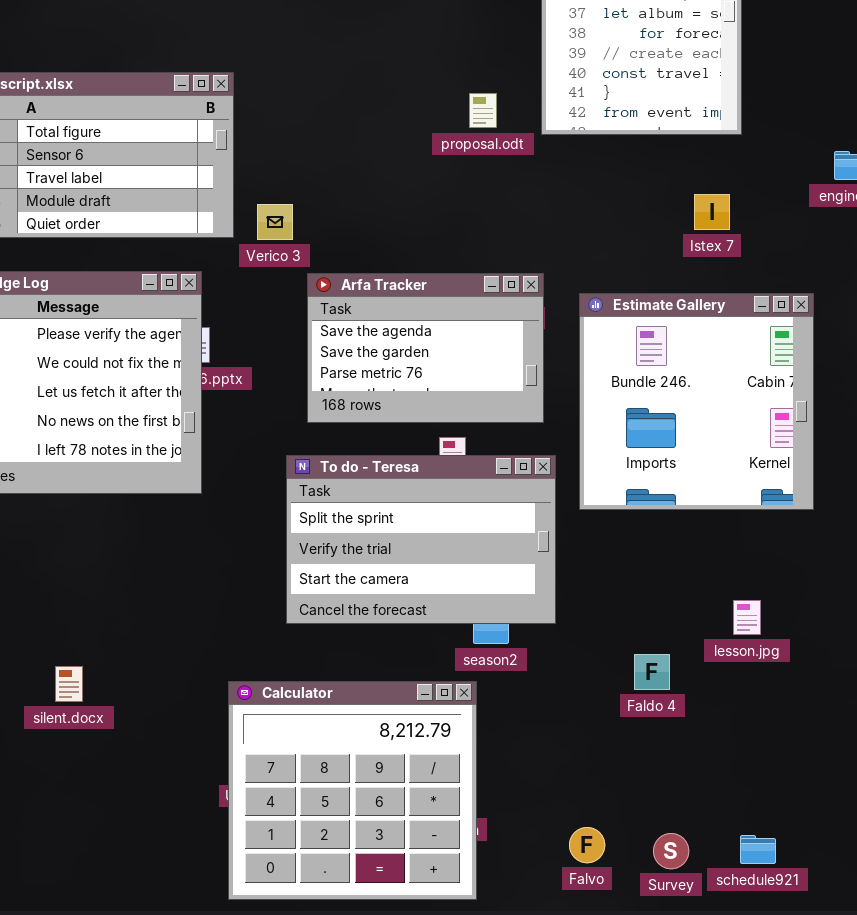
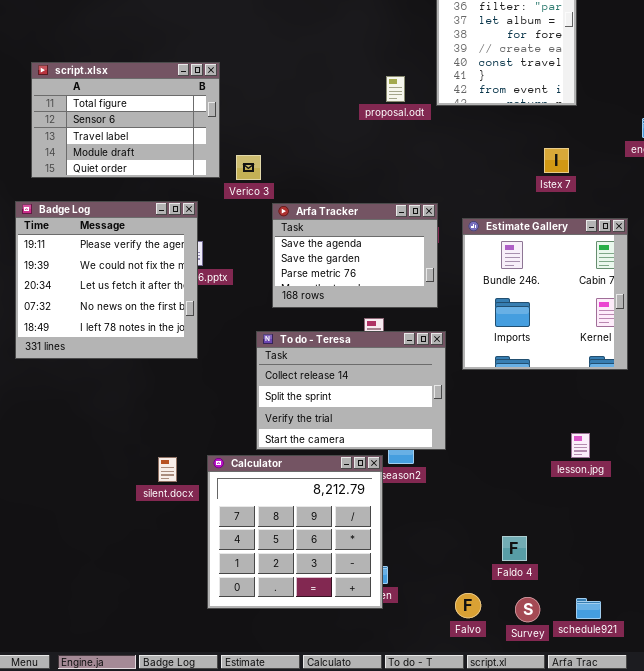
To do - Teresa: [286,455,556,624] -> [256,331,446,450], scrolled up 1 row
Faldo 4: [634,654,670,690] -> [502,536,527,561], moved
silent.docx: [55,666,83,702] -> [158,457,177,482], moved
Calculator: [228,681,477,900] -> [207,455,383,609], moved

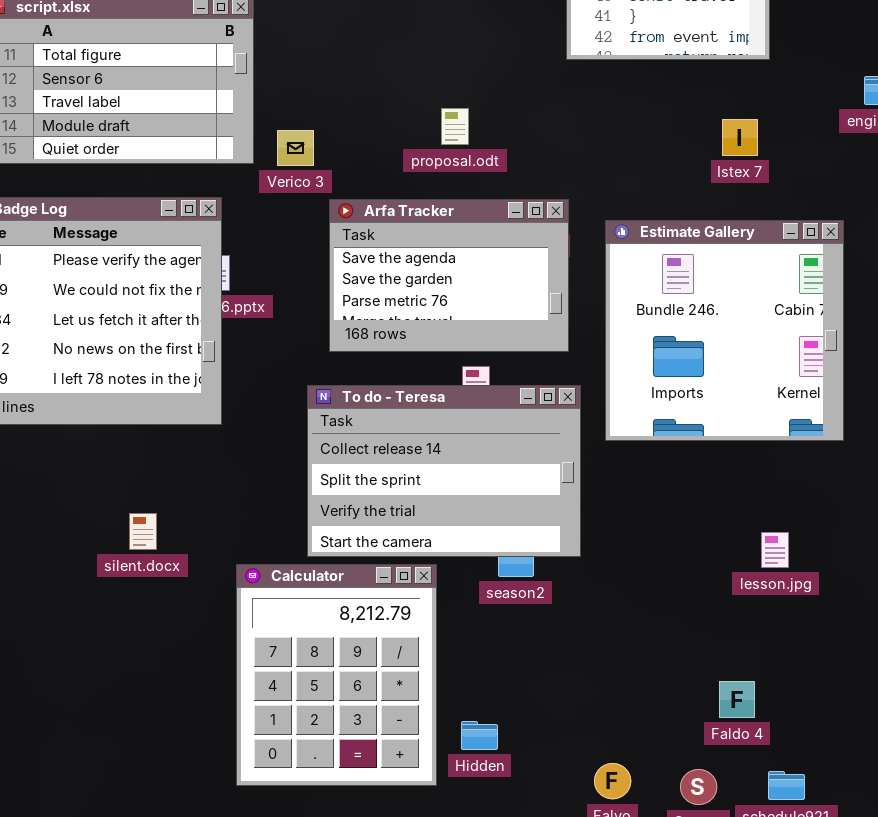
proposal.odt: [386,76,405,102] -> [441,108,469,145], moved
Calculator: [207,455,383,609] -> [236,564,437,786], resized
silent.docx: [158,457,177,482] -> [129,513,157,550], moved
Faldo 4: [502,536,527,561] -> [719,681,755,718], moved

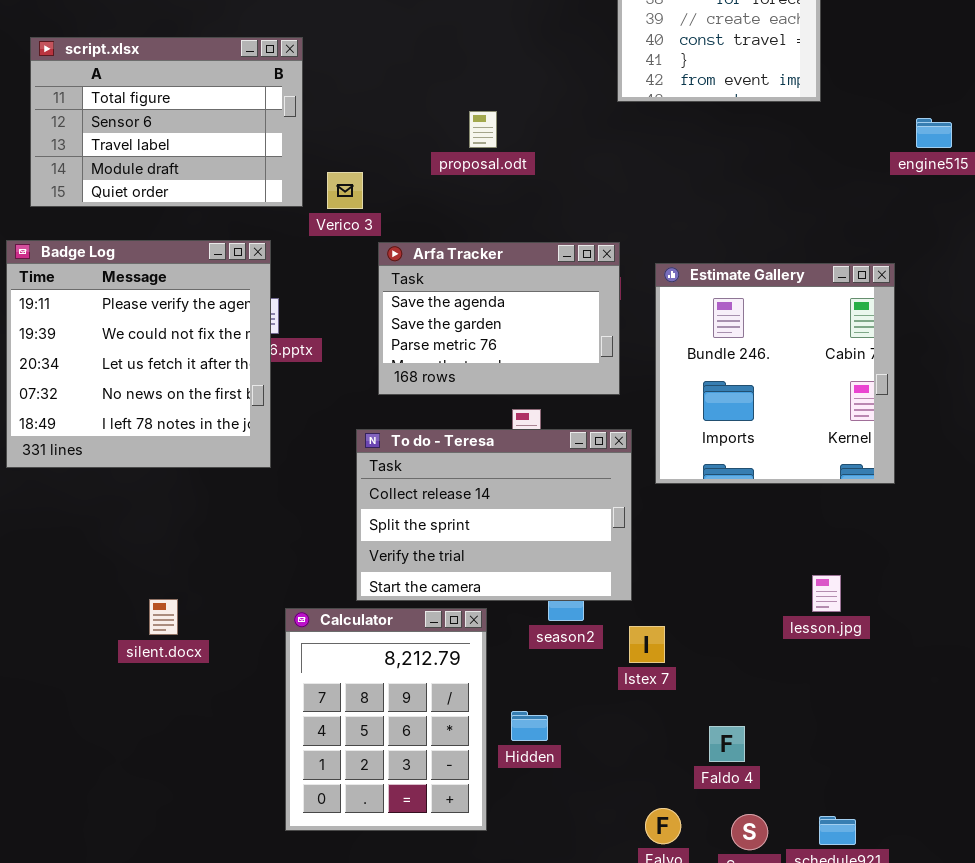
proposal.odt: [441,108,469,145] -> [469,111,497,148], moved
Istex 7: [722,119,758,156] -> [629,626,665,663], moved
silent.docx: [129,513,157,550] -> [149,599,178,635], moved
Faldo 4: [719,681,755,718] -> [709,726,745,762], moved
Hidden: [461,721,498,750] -> [511,711,548,741], moved

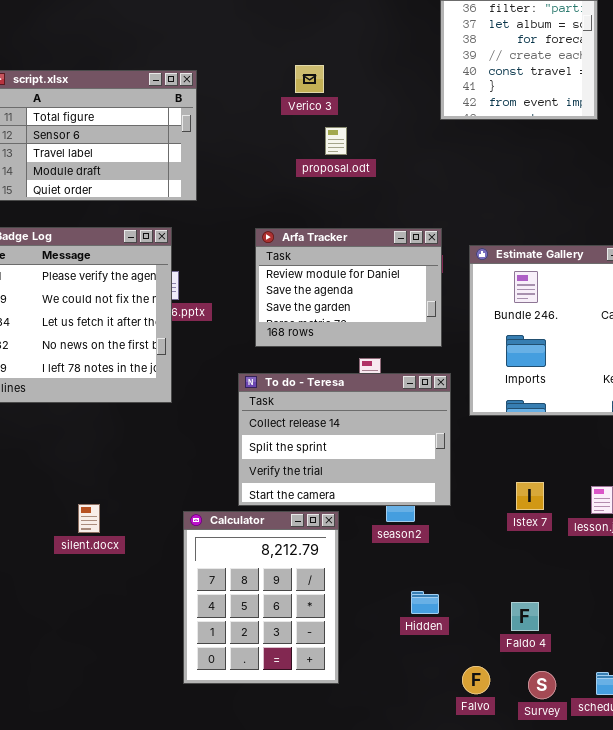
Verico 3: [327,172,363,209] -> [295,65,324,93], moved
Arfa Tracker: [378,242,620,395] -> [255,228,442,347], scrolled up 1 row
Istex 7: [629,626,665,663] -> [516,482,544,510], moved
Hidden: [511,711,548,741] -> [411,591,439,614], moved

